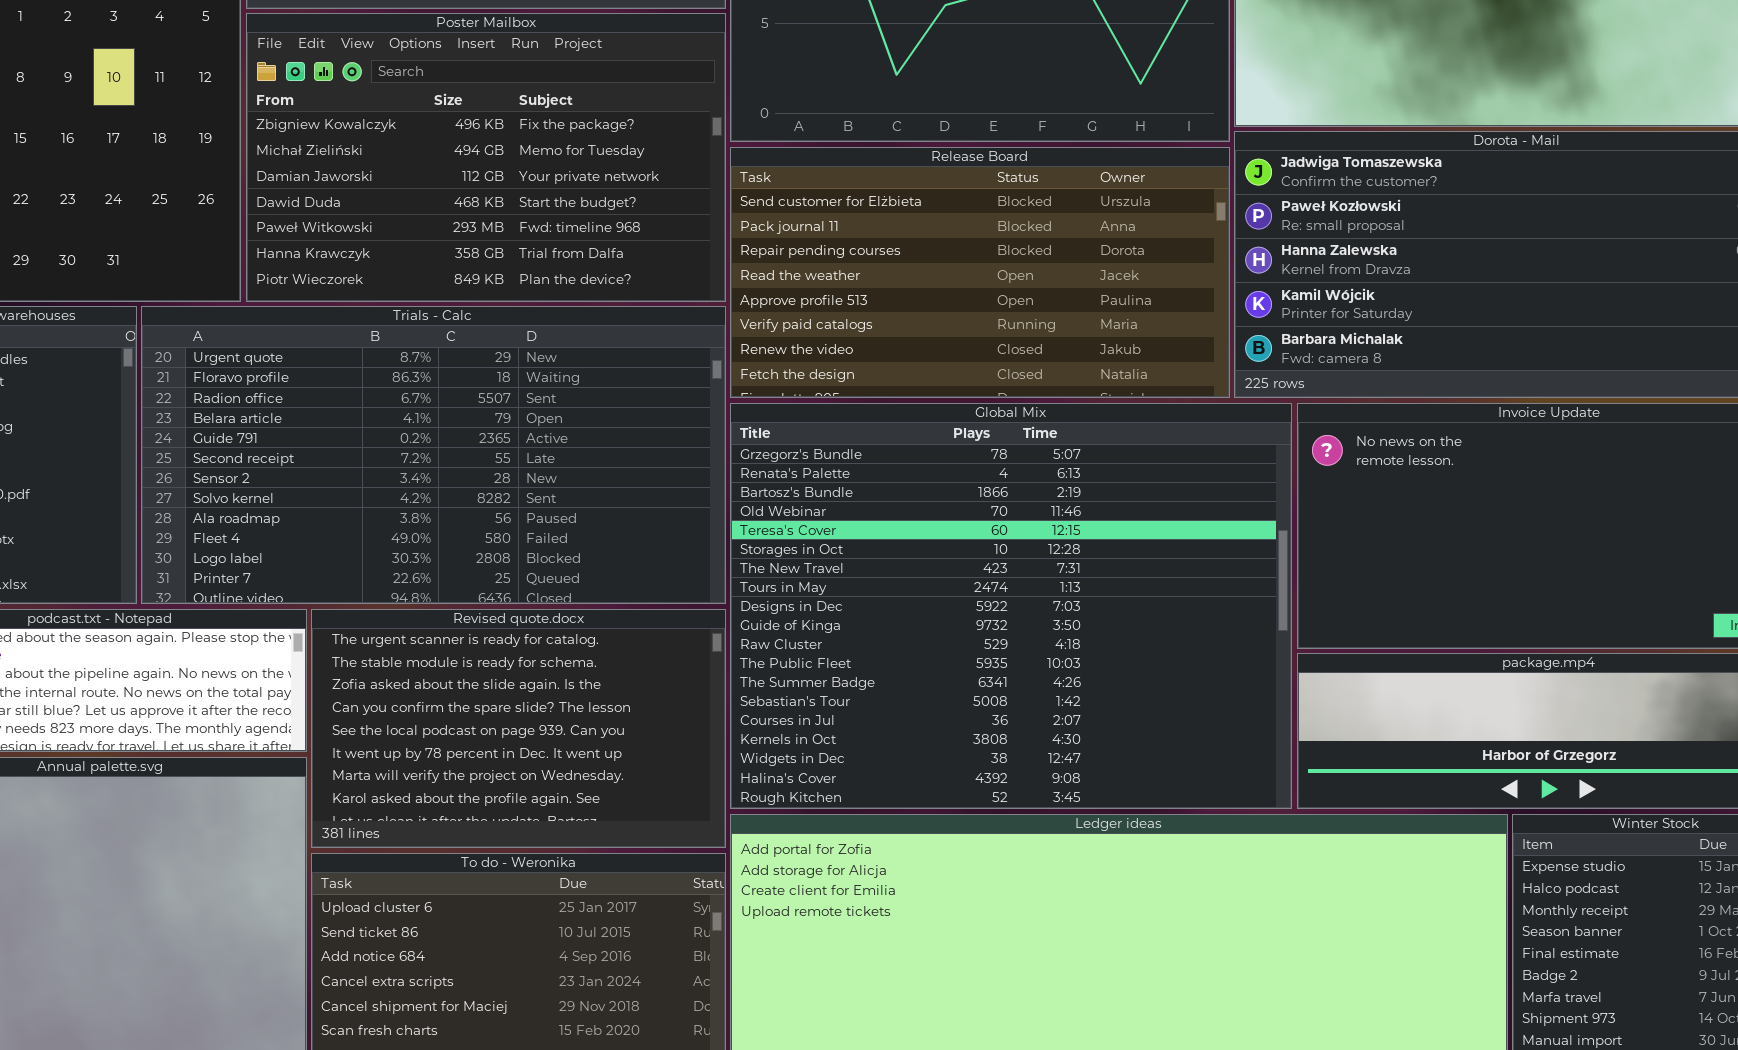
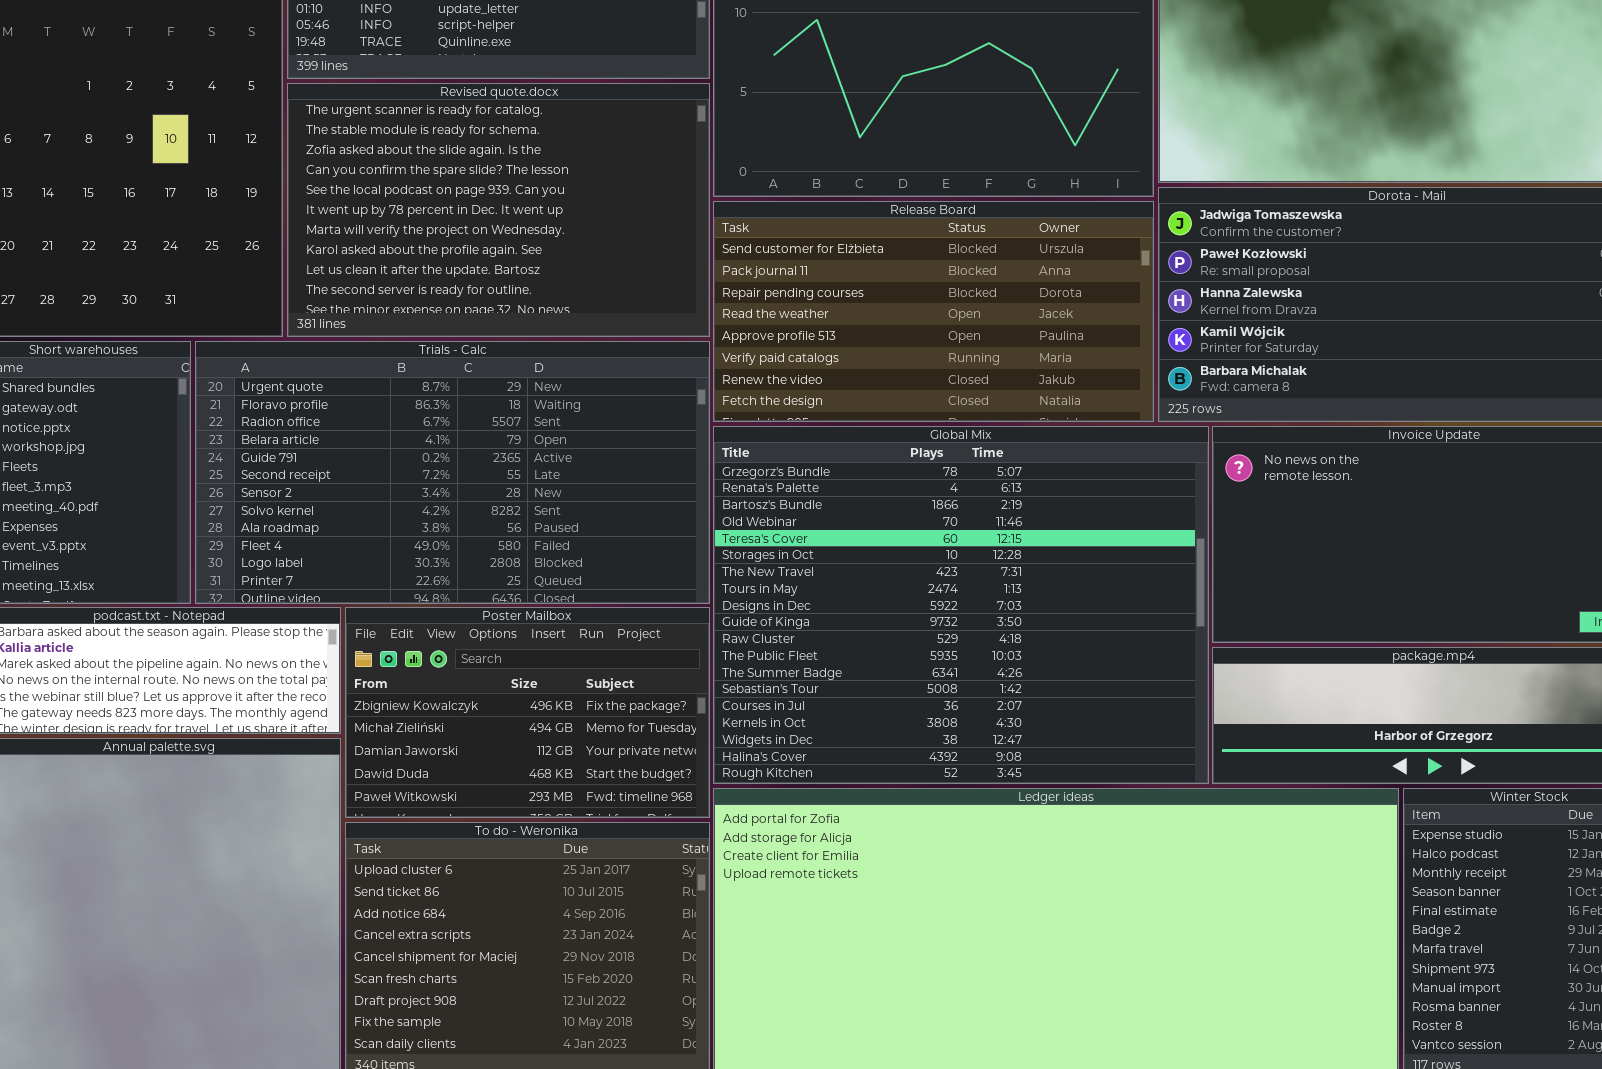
Poster Mailbox: [246,13,726,302] -> [345,607,710,818], moved, resized
Revised quote.docx: [311,609,726,848] -> [287,83,710,337], moved, resized

